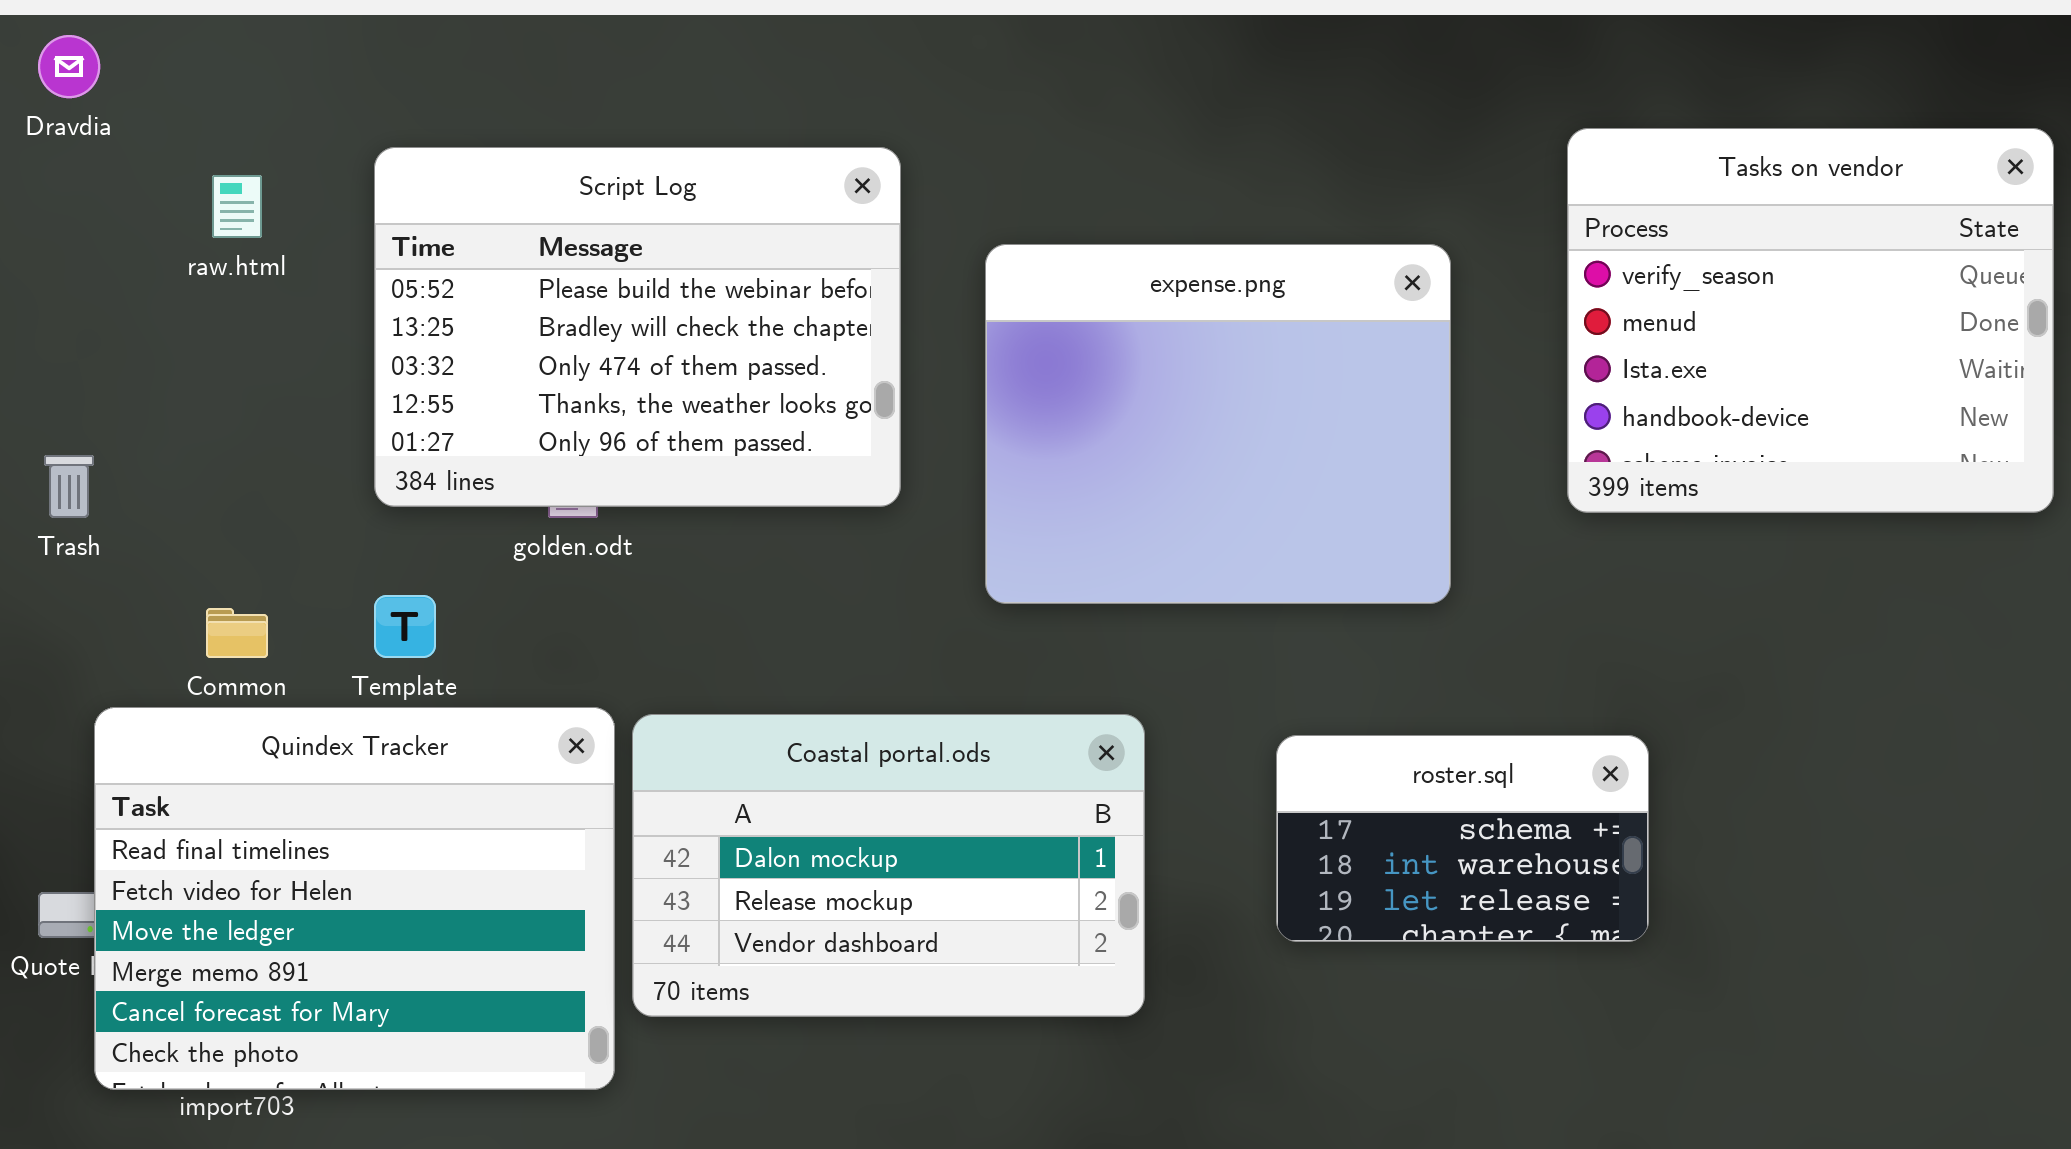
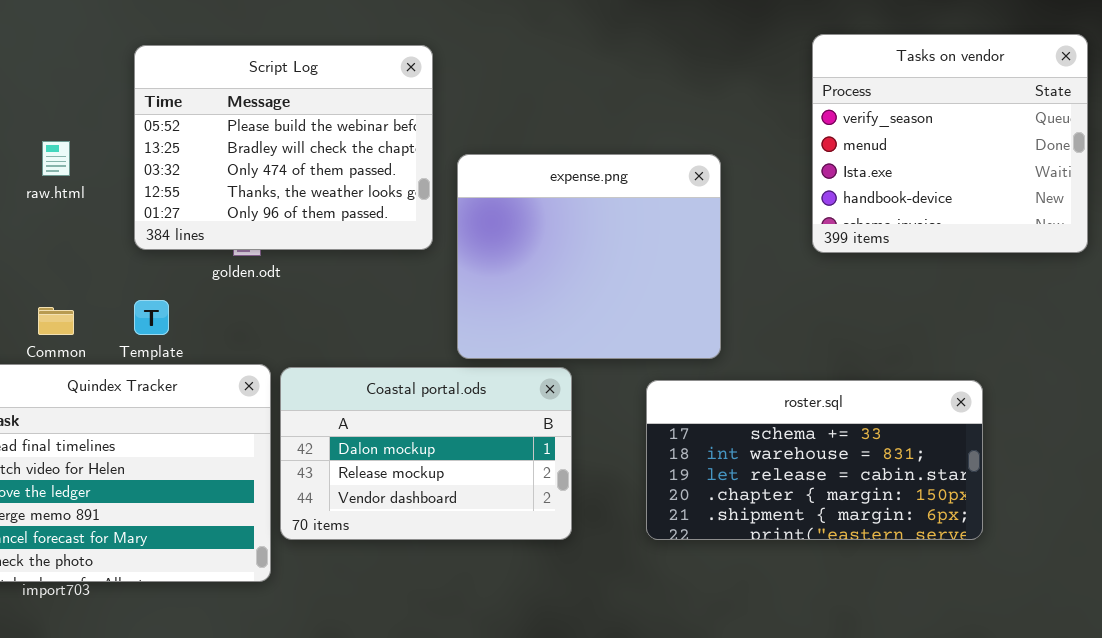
raw.html: [212,175,262,238] -> [42,141,70,176], moved
expense.png: [985,244,1451,604] -> [457,154,721,359], moved
roster.sql: [1276,735,1649,942] -> [646,380,983,540], resized

